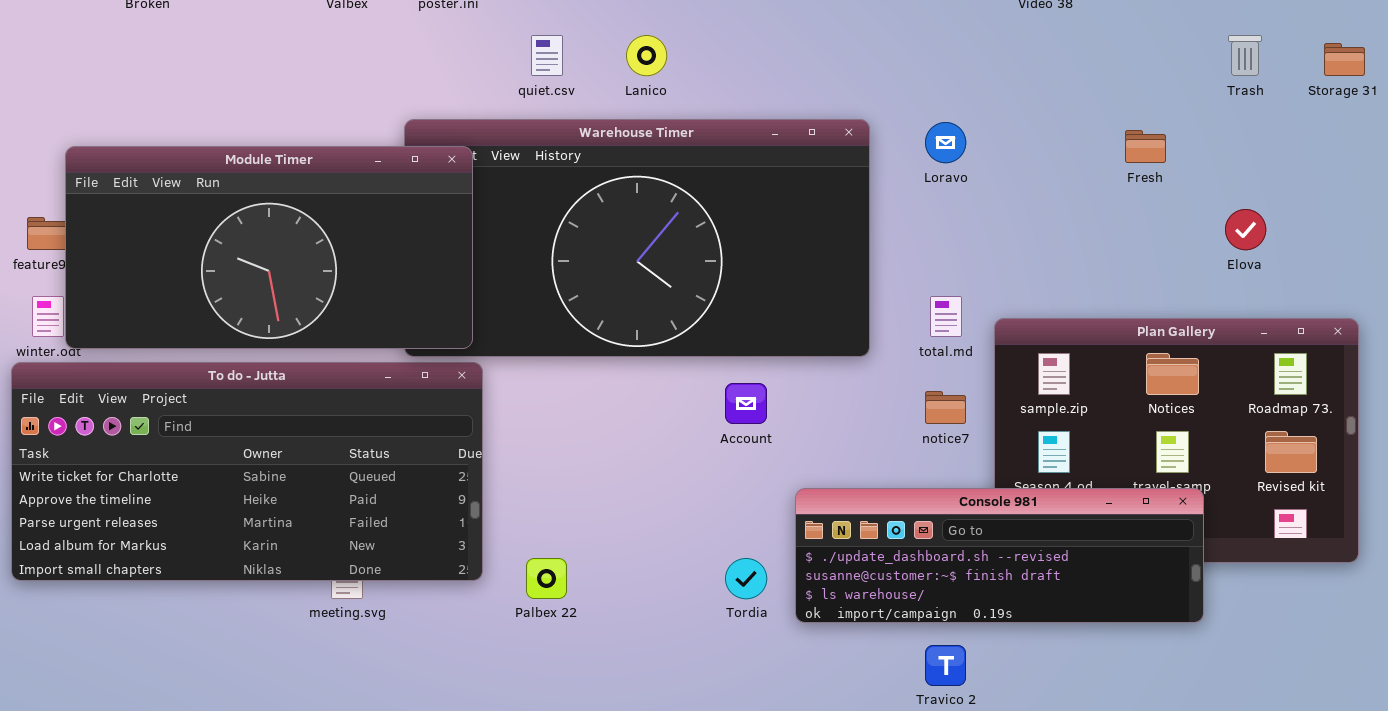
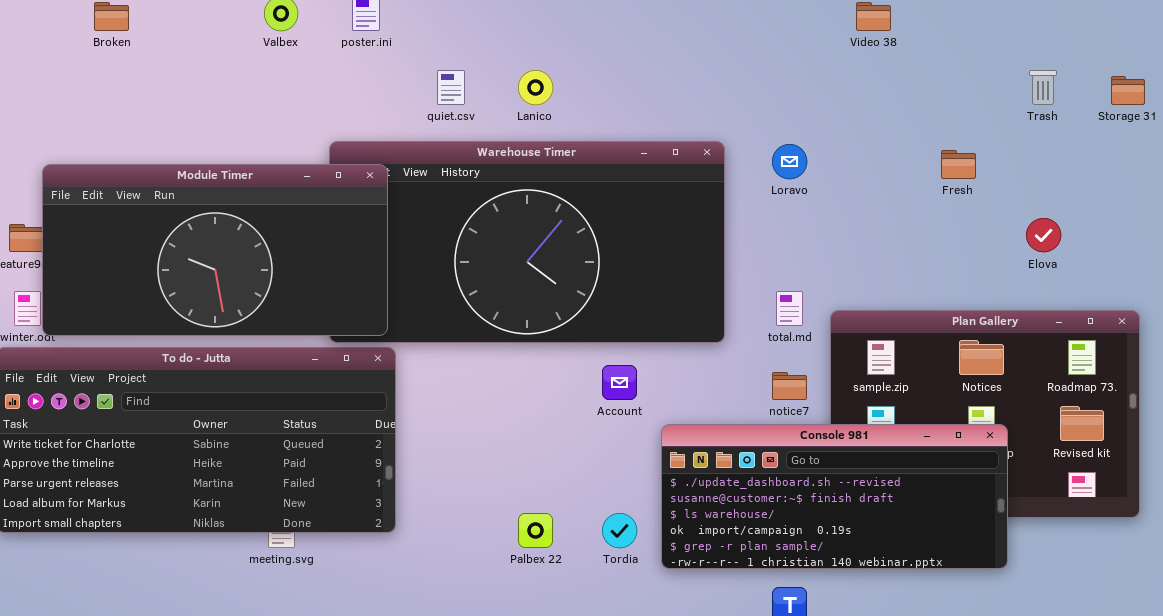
Console 981: [795,488,1204,623] -> [661,424,1008,569], resized
Palbex 22: [526,558,567,599] -> [518,513,553,548], moved

